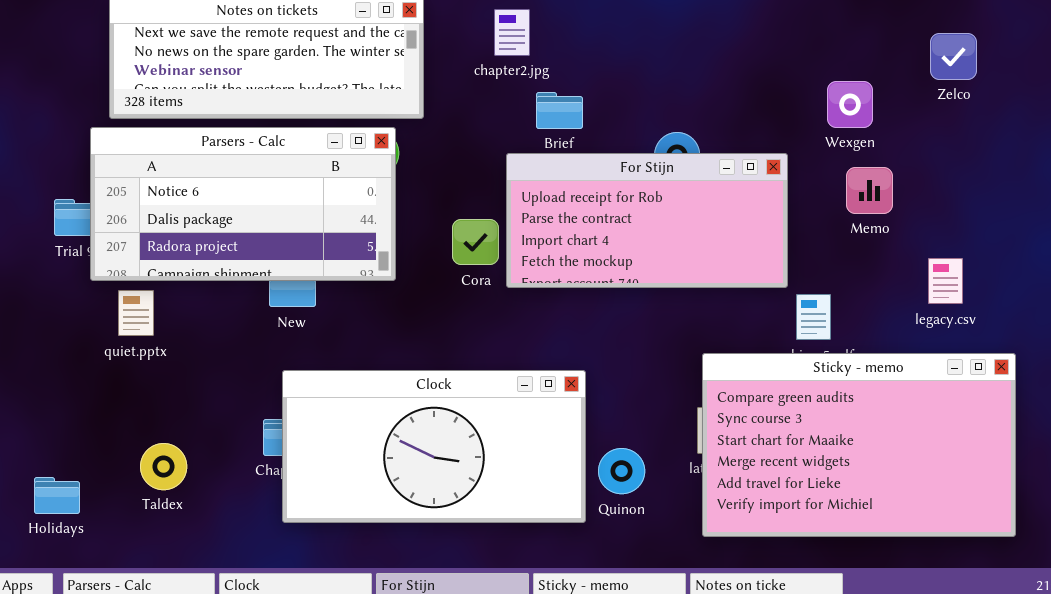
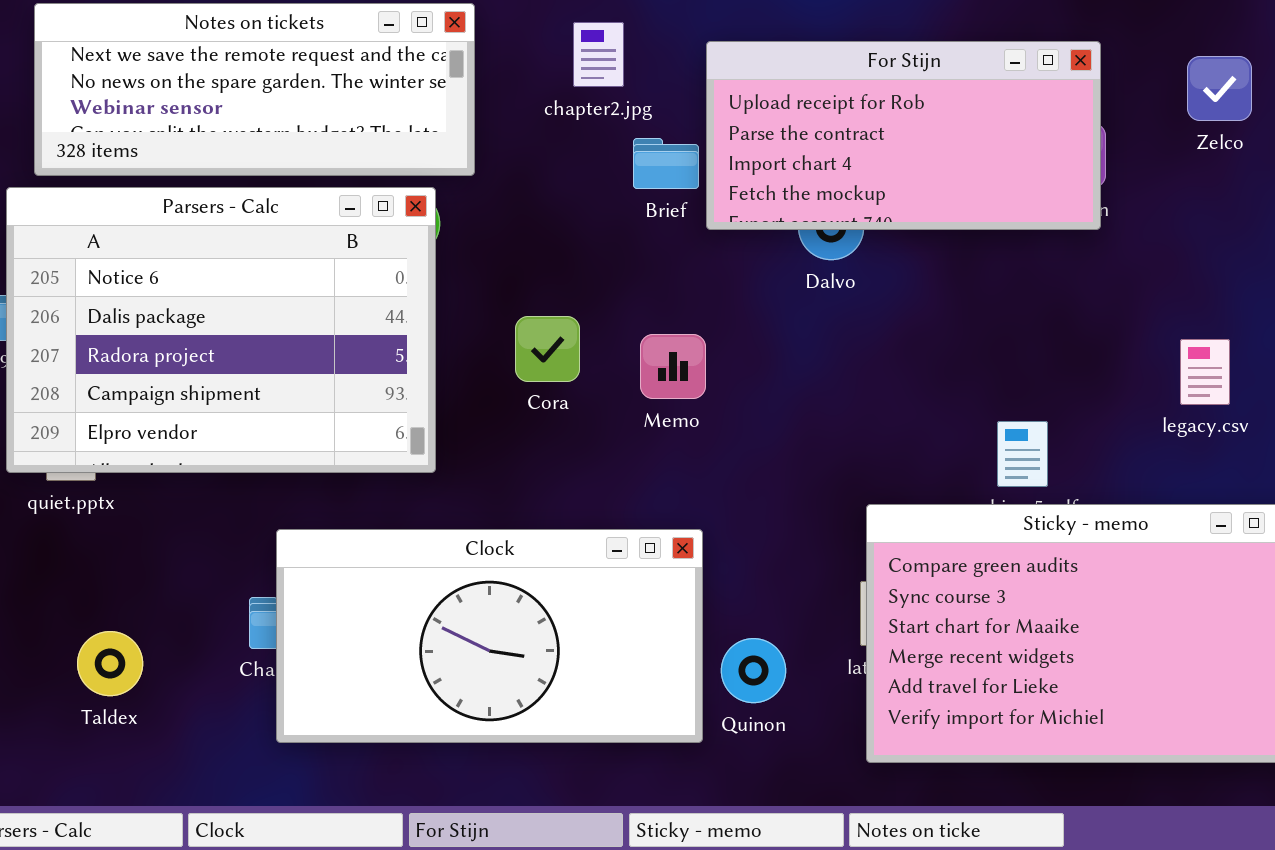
Parsers - Calc: [90,127,396,281] -> [6,187,436,473], resized
For Stijn: [506,153,788,288] -> [706,41,1101,230], moved
Memo: [846,167,893,214] -> [640,334,706,399], moved
legacy.csv: [928,258,963,304] -> [1180,339,1230,405], moved

